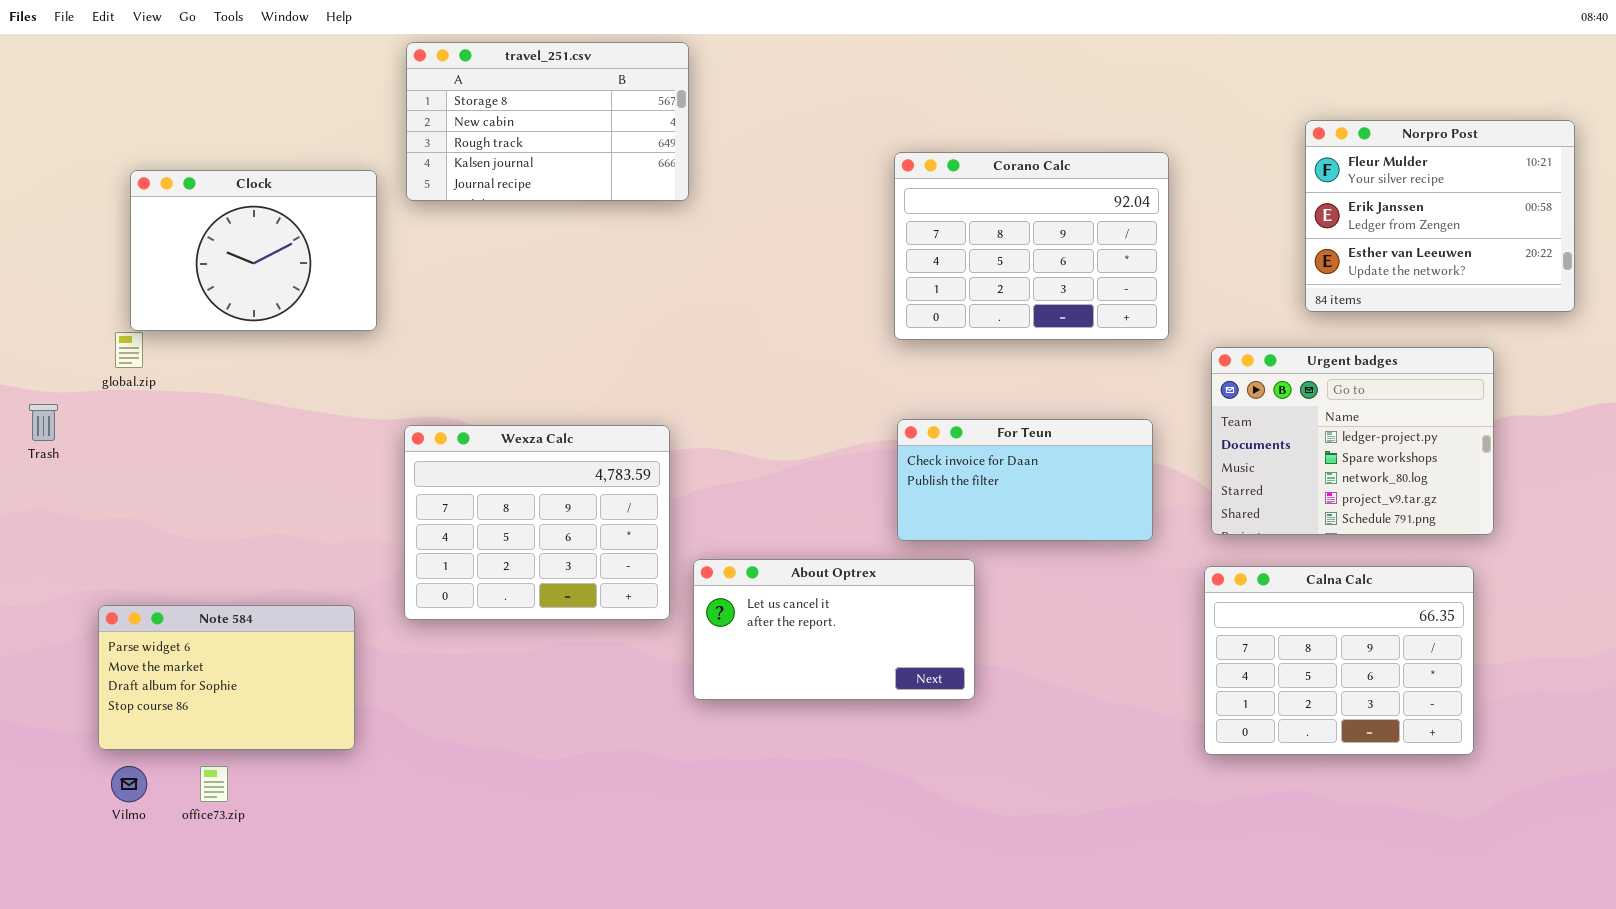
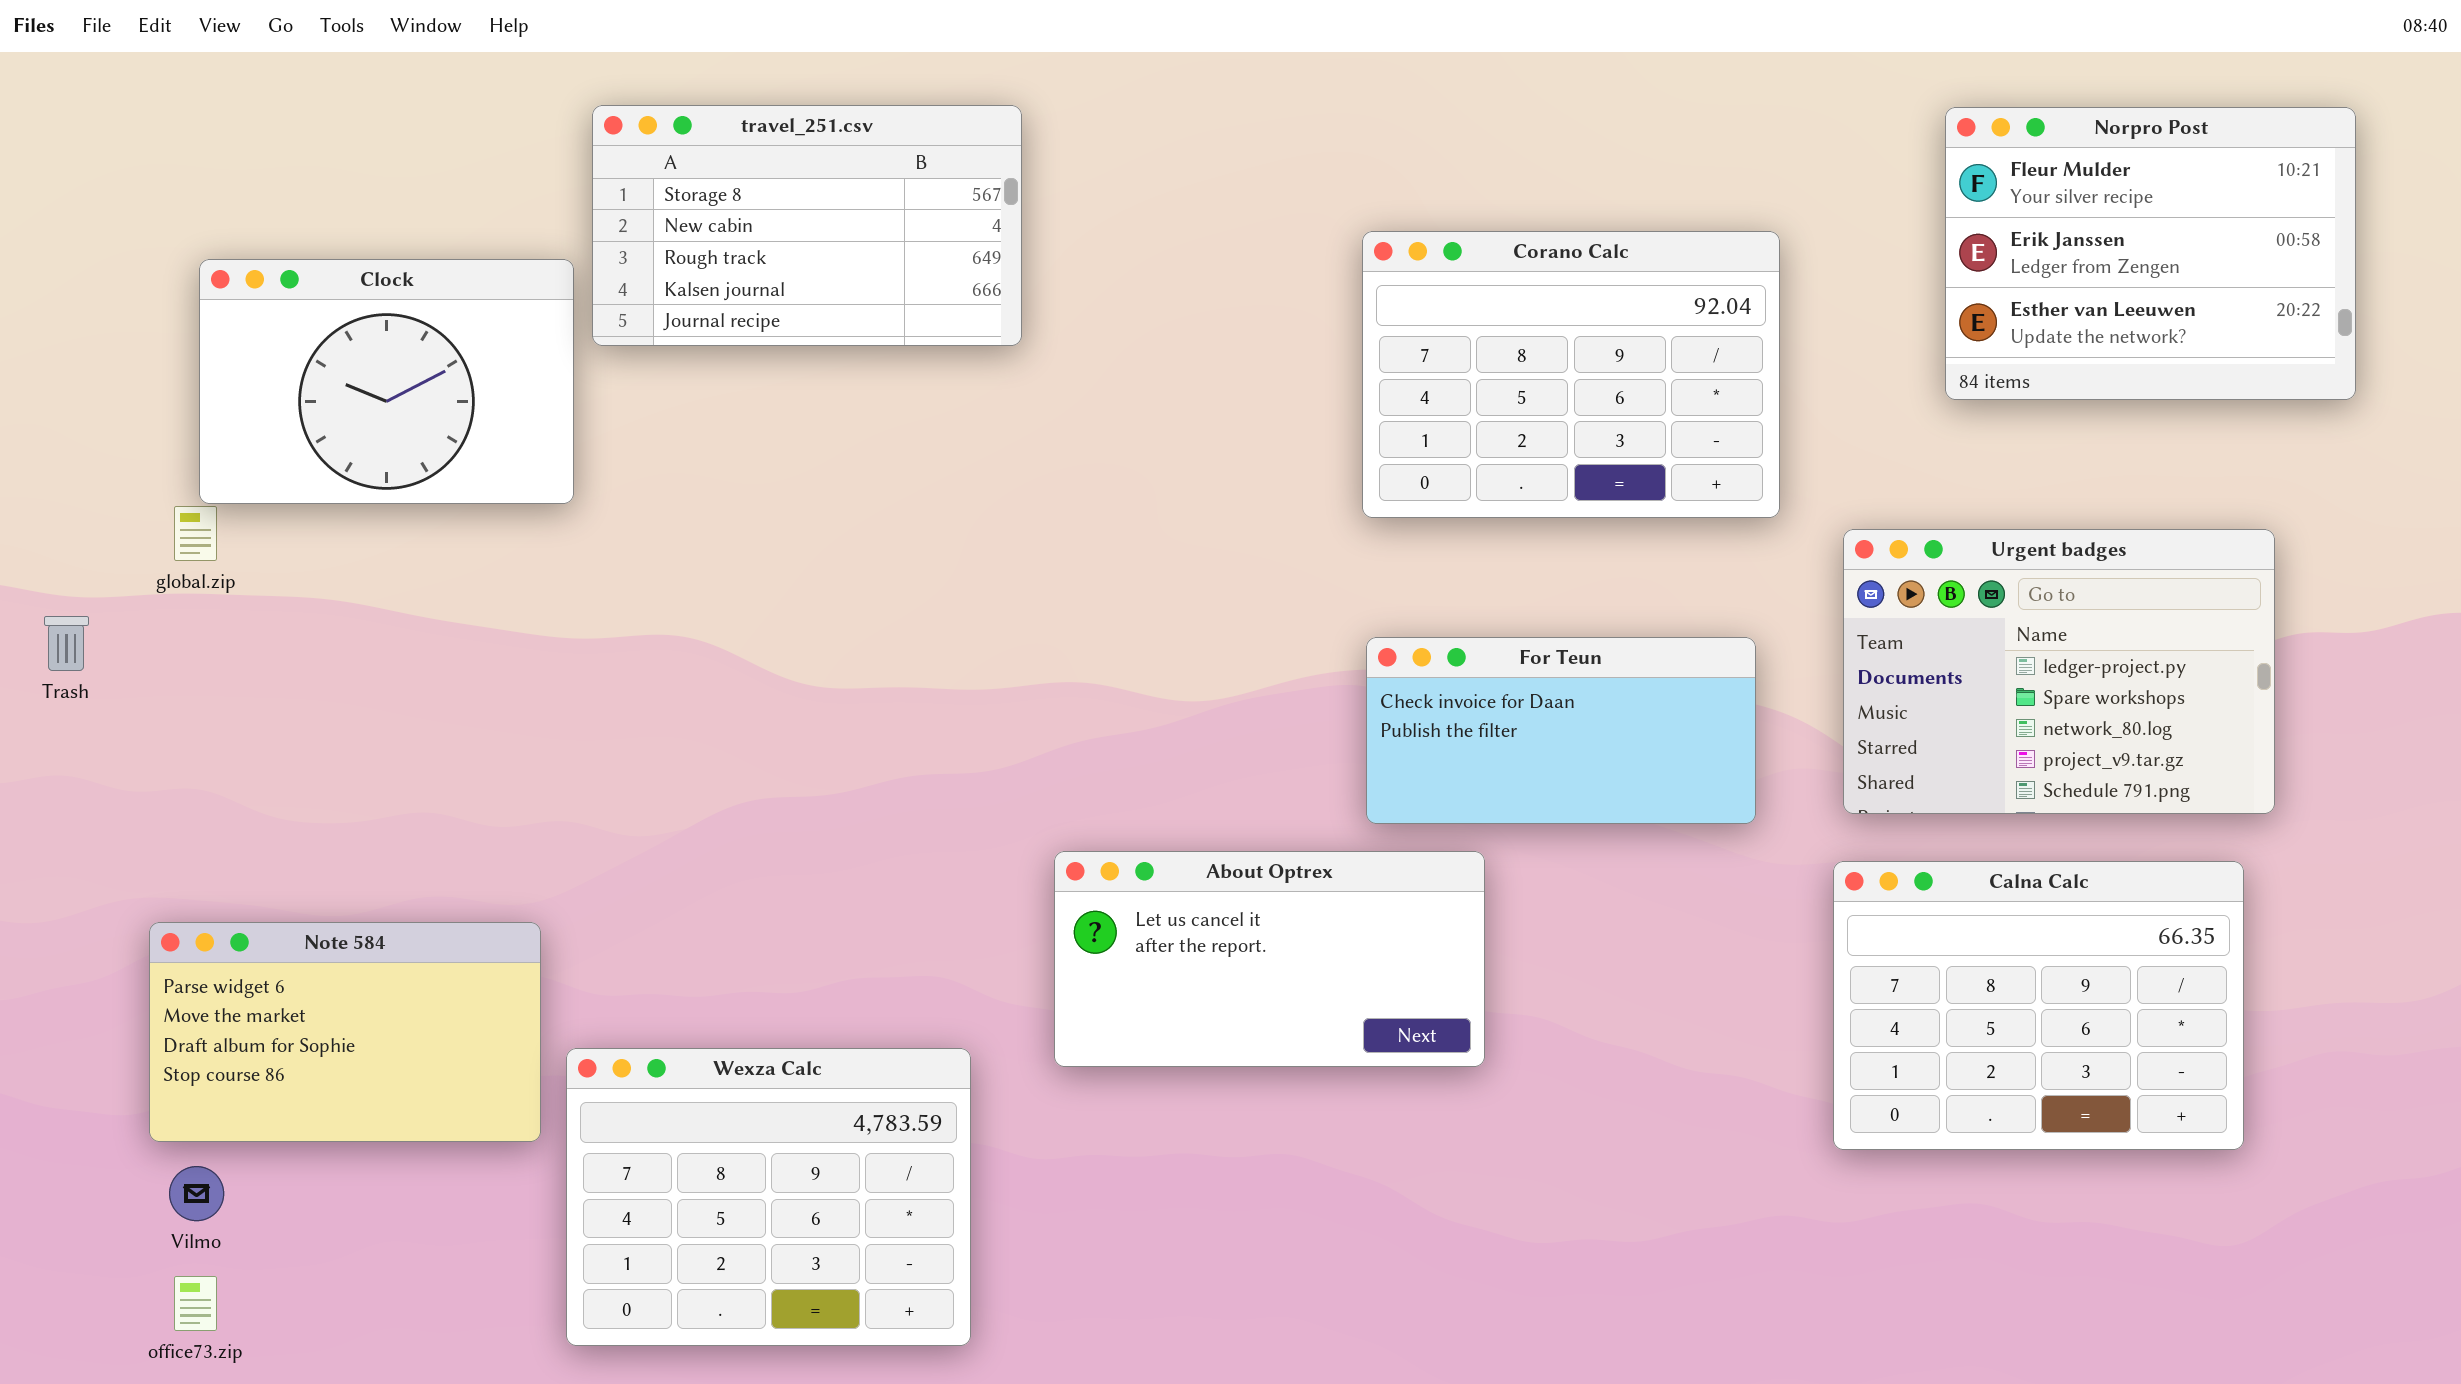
travel_251.csv: [406,42,689,201] -> [592,105,1022,346], moved
Norpro Post: [1305,120,1575,312] -> [1945,107,2356,400], moved
Wexza Calc: [404,425,670,620] -> [566,1048,971,1346], moved
office73.zip: [200,766,228,802] -> [174,1276,217,1331], moved

